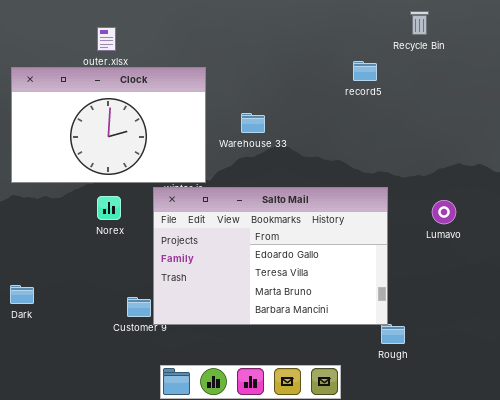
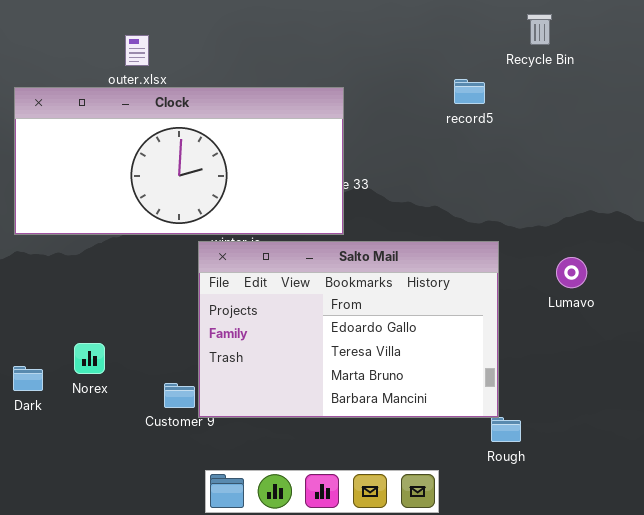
Clock: [11,67,206,183] -> [14,87,344,235], resized
Norex: [97,196,121,220] -> [74,343,105,374], moved

